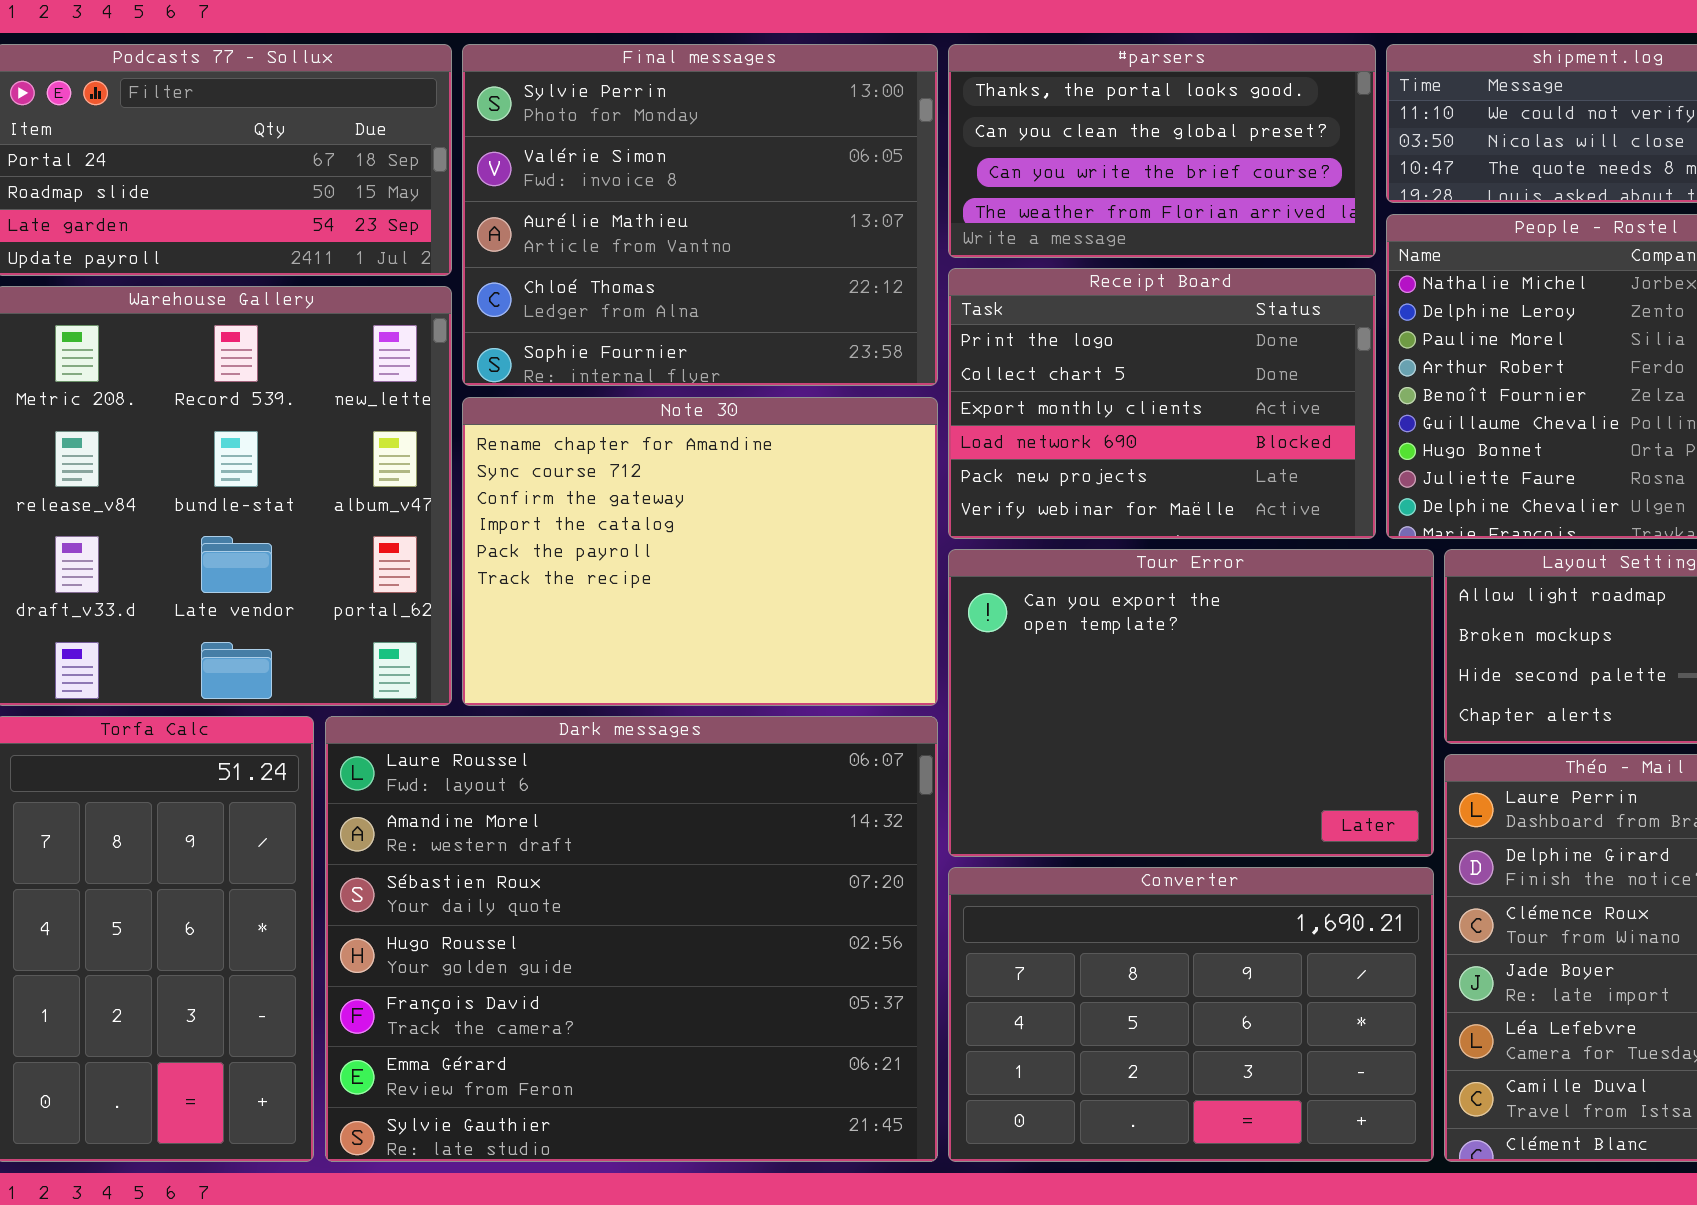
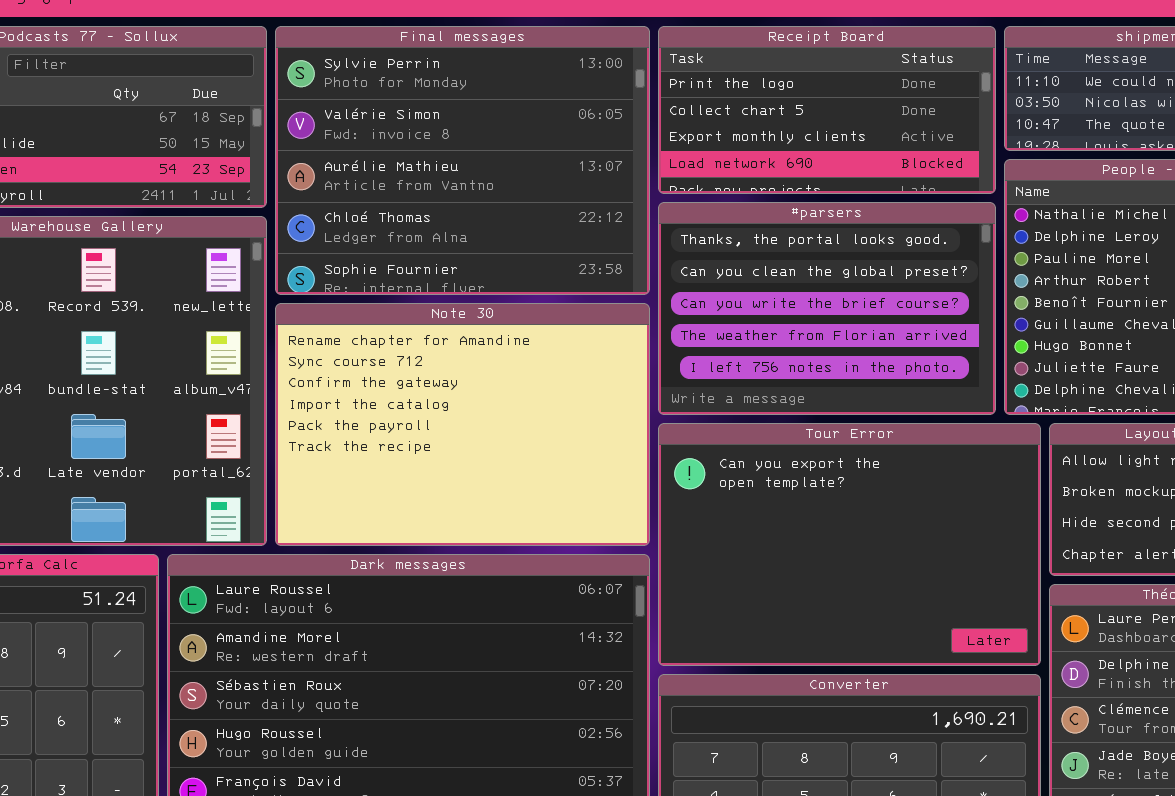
#parsers: [948,44,1376,258] -> [658,202,996,415], moved, resized
Receipt Board: [948,268,1376,539] -> [658,26,996,194], moved, resized

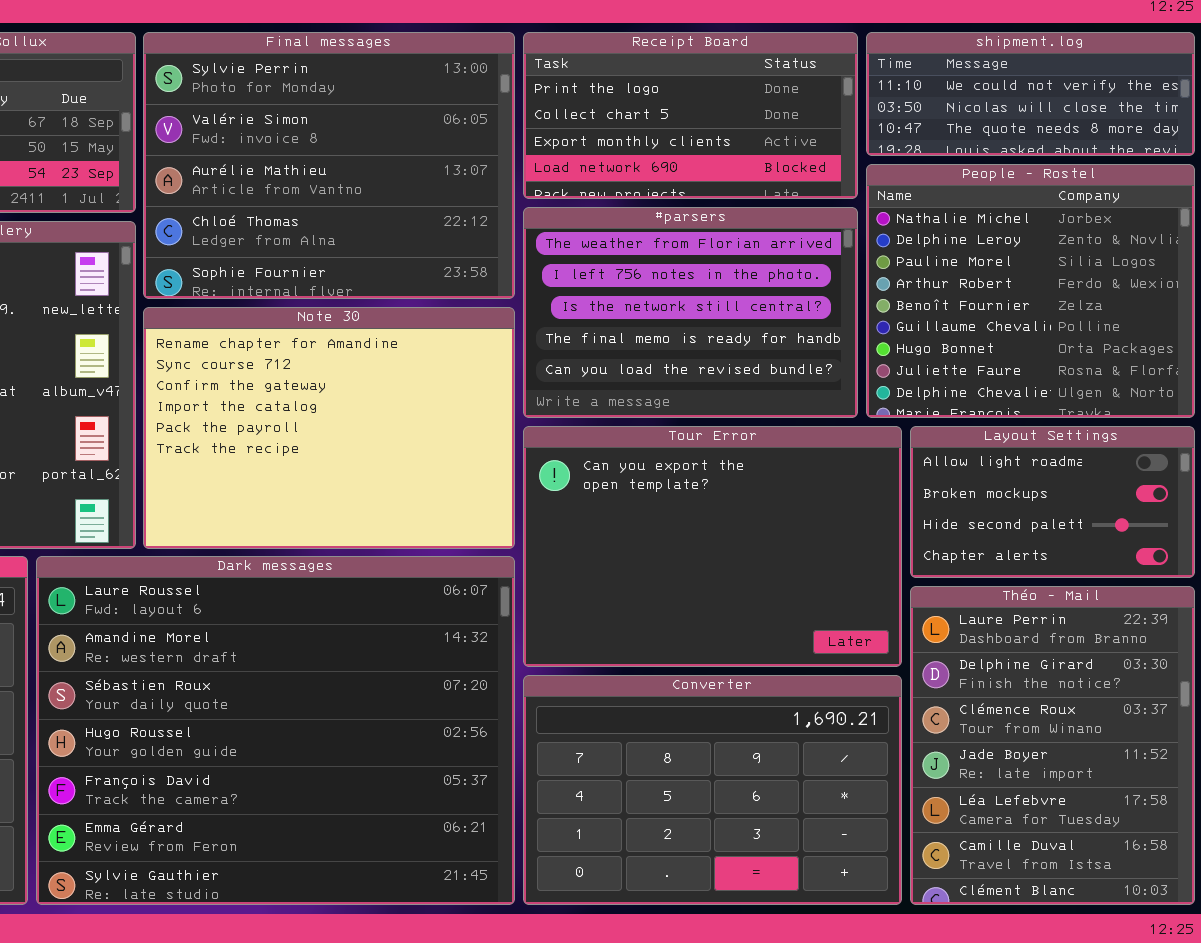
#parsers: [658,202,996,415] -> [523,207,858,418], scrolled down 3 rows

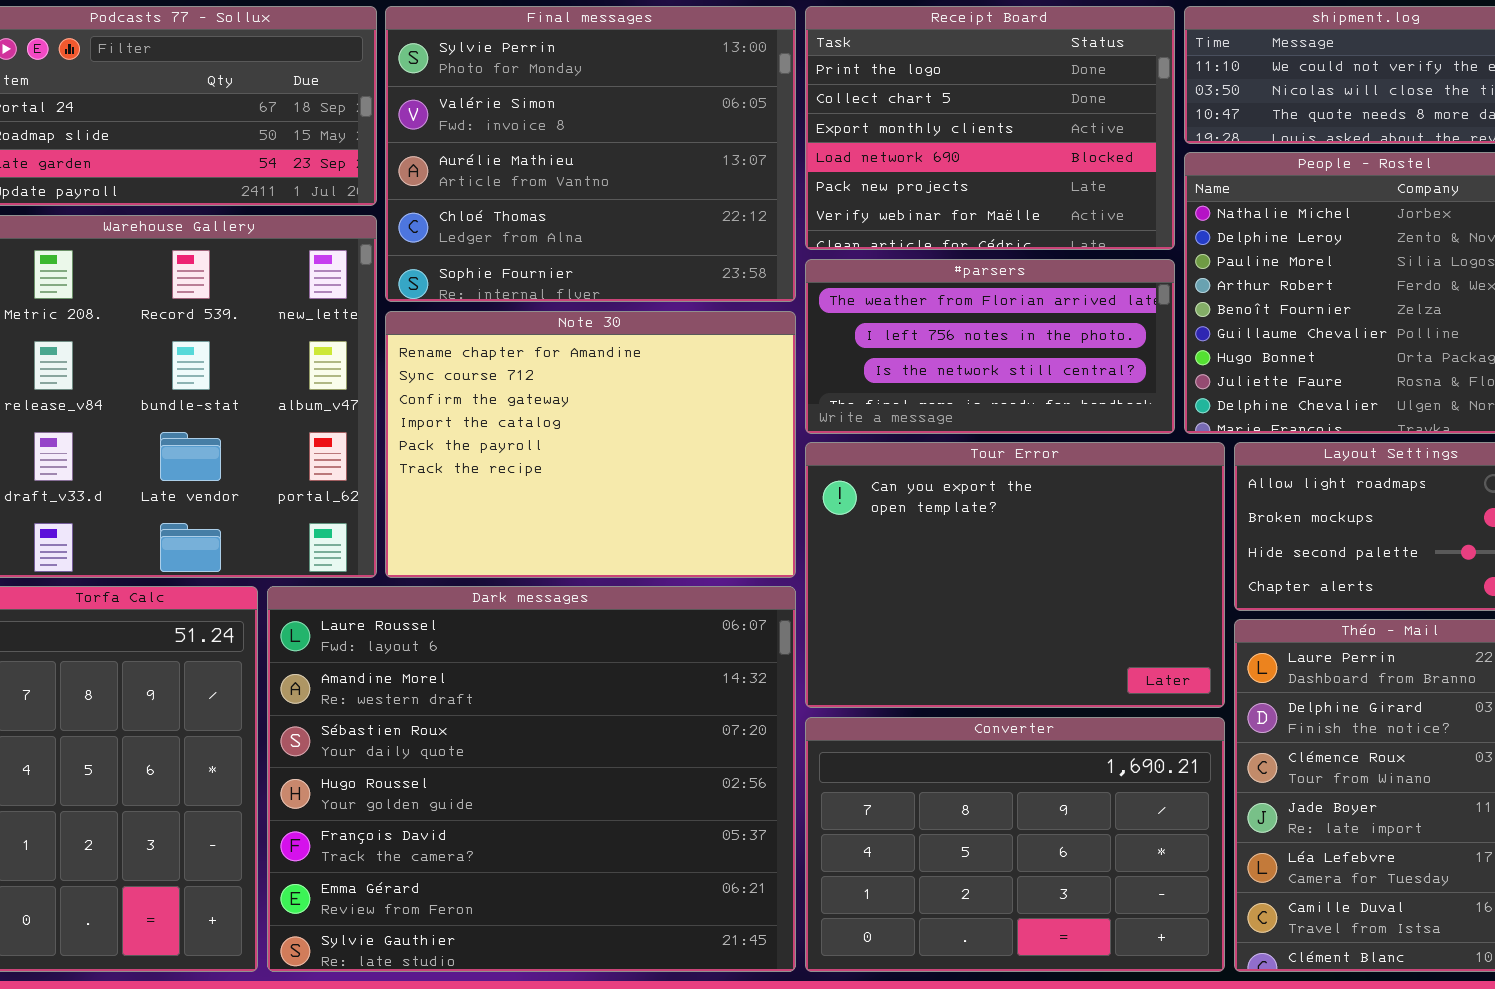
Receipt Board: [523,32,858,199] -> [805,6,1175,250], resized
#parsers: [523,207,858,418] -> [805,259,1175,434], resized

